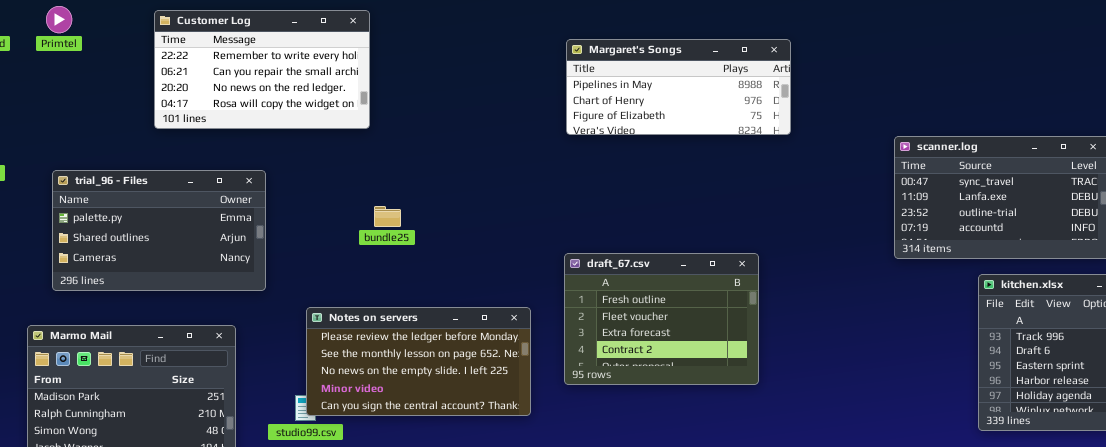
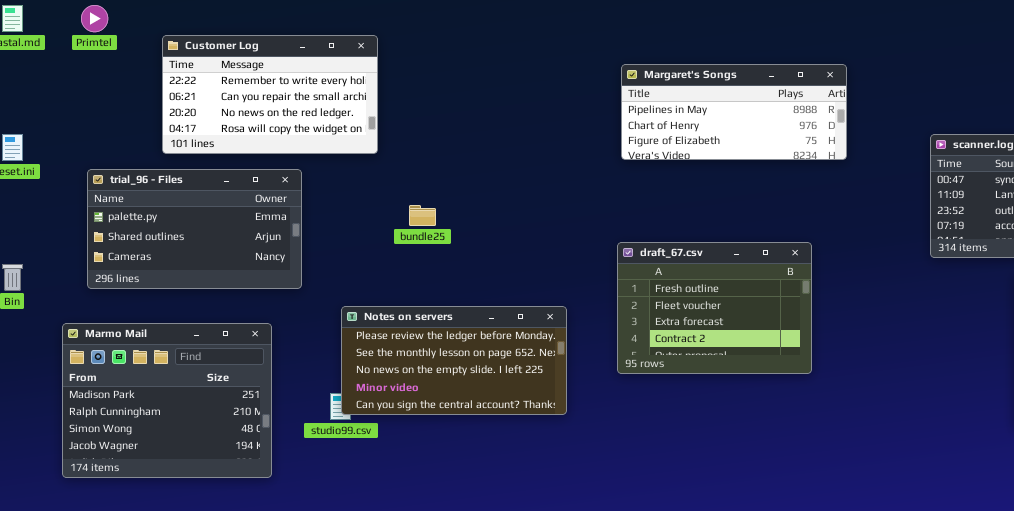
Customer Log: [154,10,370,129] -> [162,35,378,154], moved
Margaret's Songs: [566,39,791,135] -> [621,64,847,160], moved
draft_67.csv: [564,253,759,385] -> [617,242,812,374], moved

